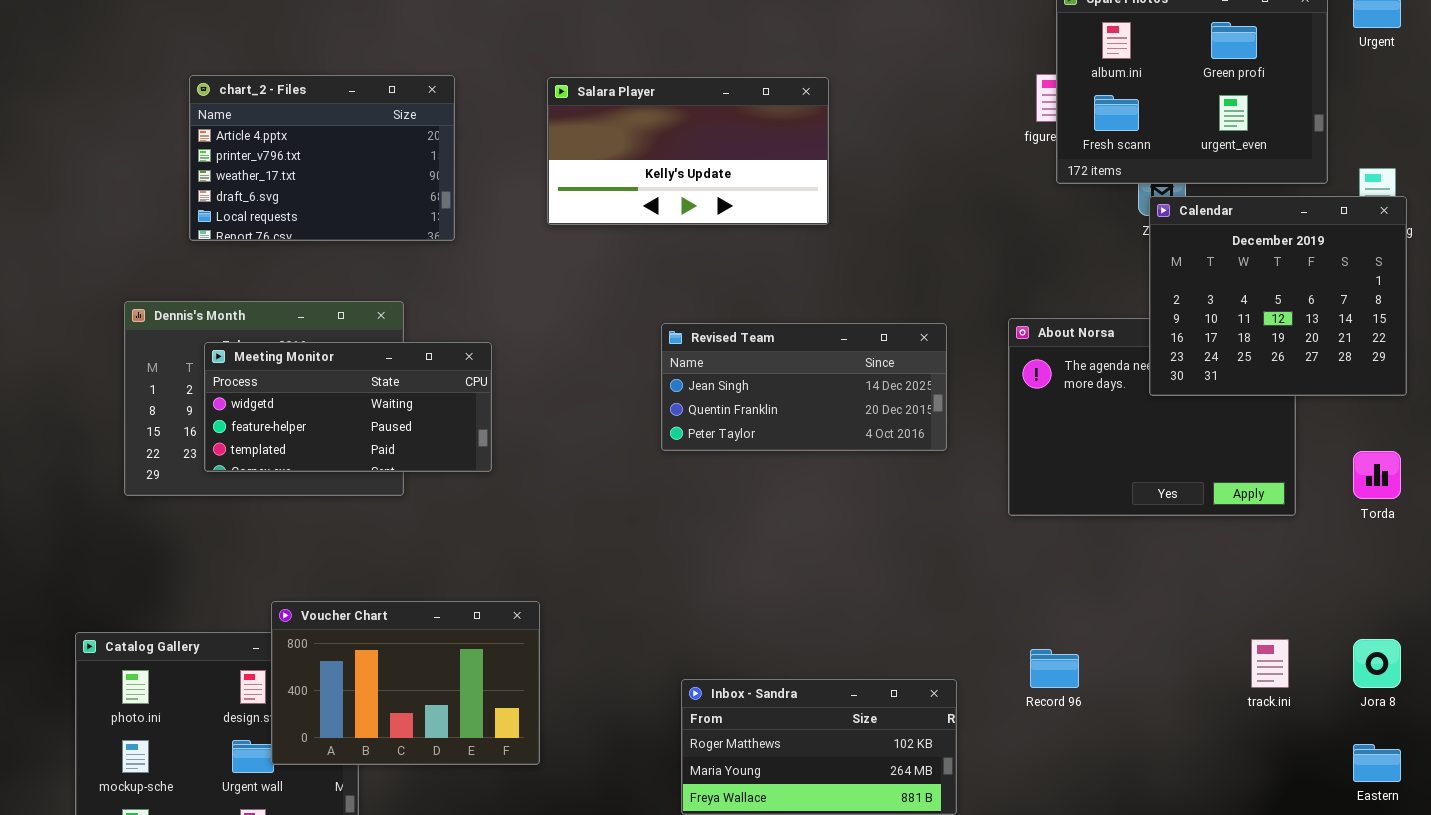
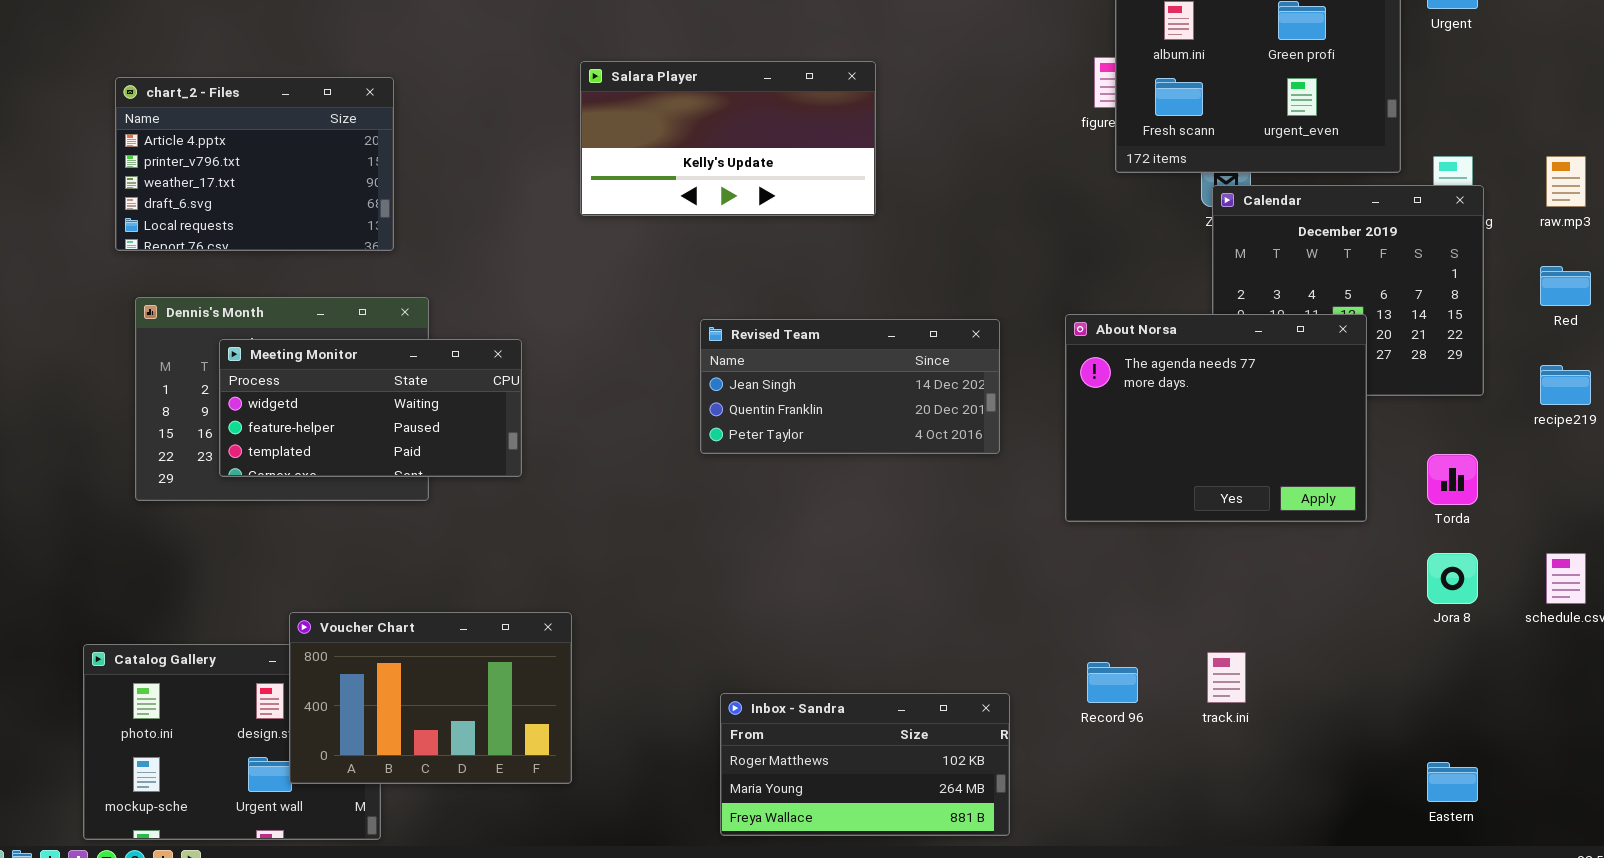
chart_2 - Files: [189,75,455,241] -> [115,77,394,251], moved
About Norsa: [1008,318,1296,516] -> [1065,314,1367,522], raised
track.ini: [1251,639,1289,688] -> [1207,652,1246,703], moved
Jora 8: [1353,639,1401,688] -> [1427,553,1478,604], moved

